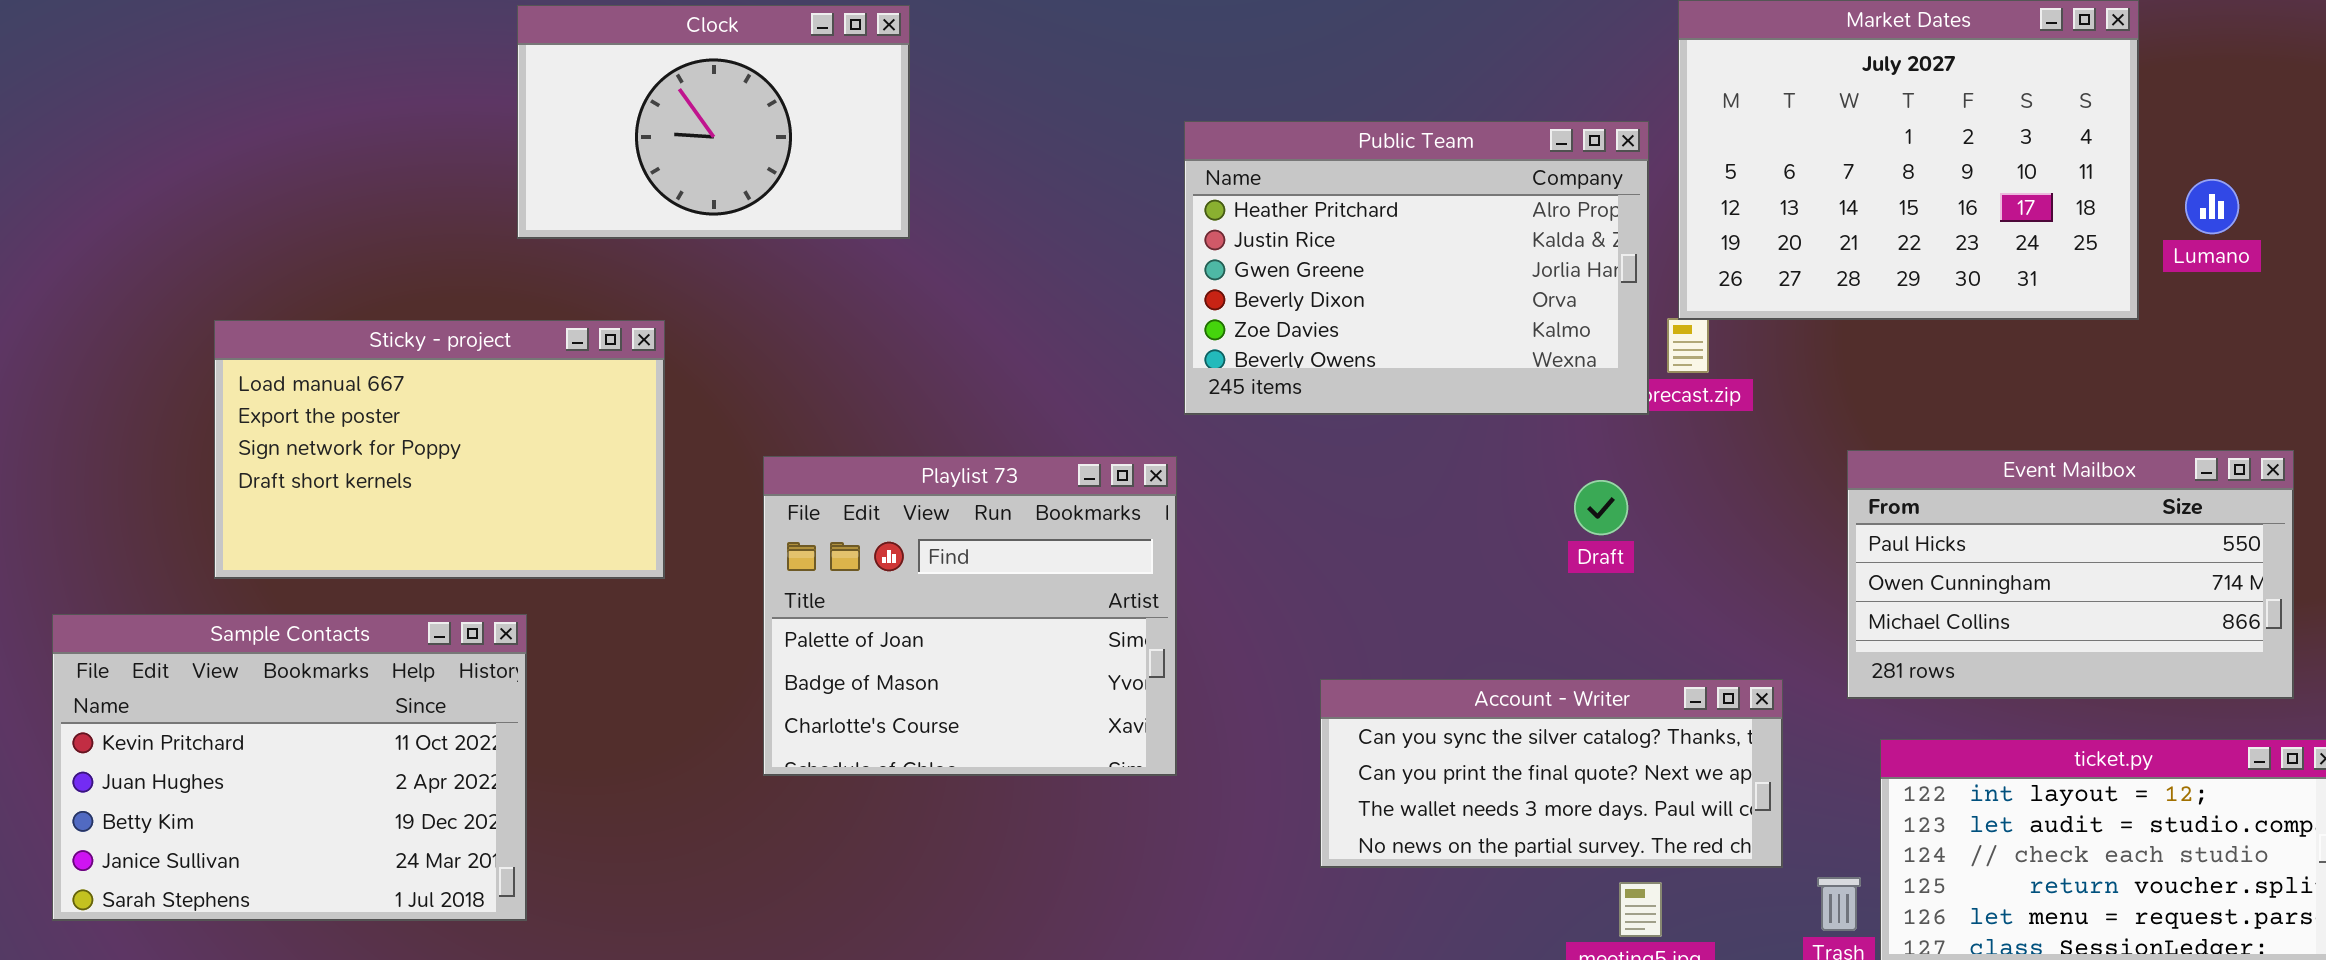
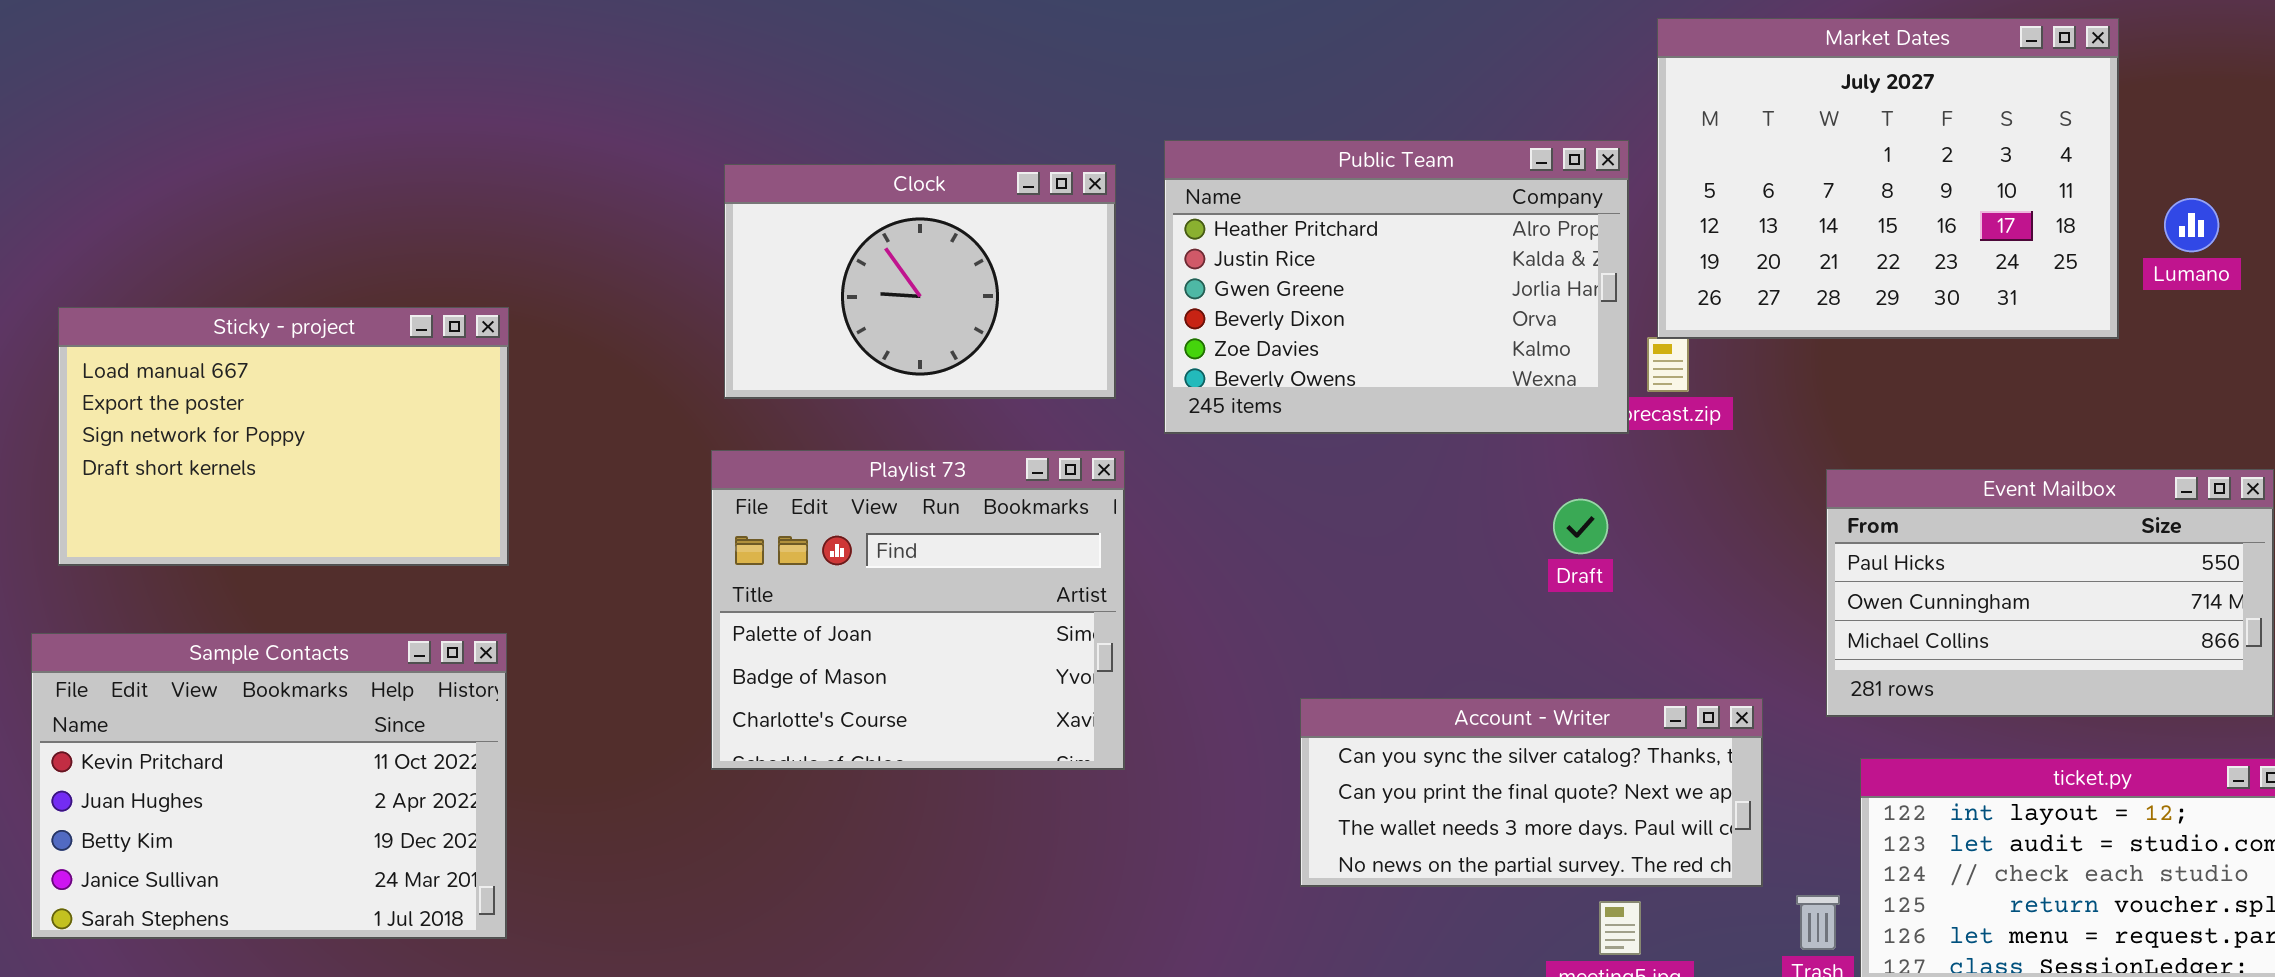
Clock: [517,5,910,239] -> [724,164,1116,399], moved
Sticky - project: [214,320,665,579] -> [58,307,509,566], moved
Playlist 73: [763,456,1177,776] -> [711,450,1125,770], moved

